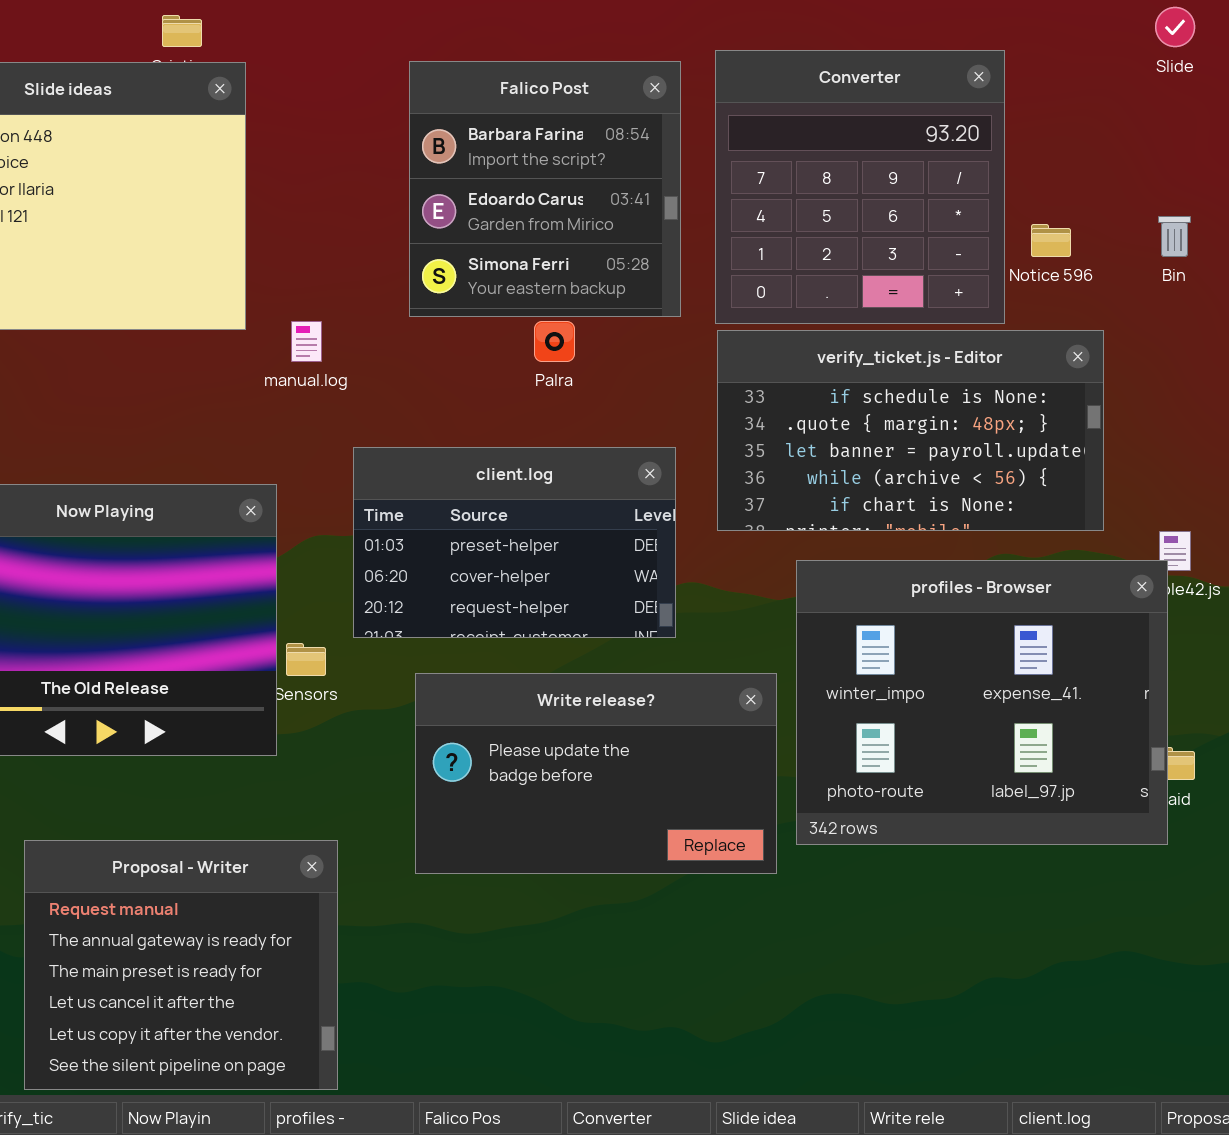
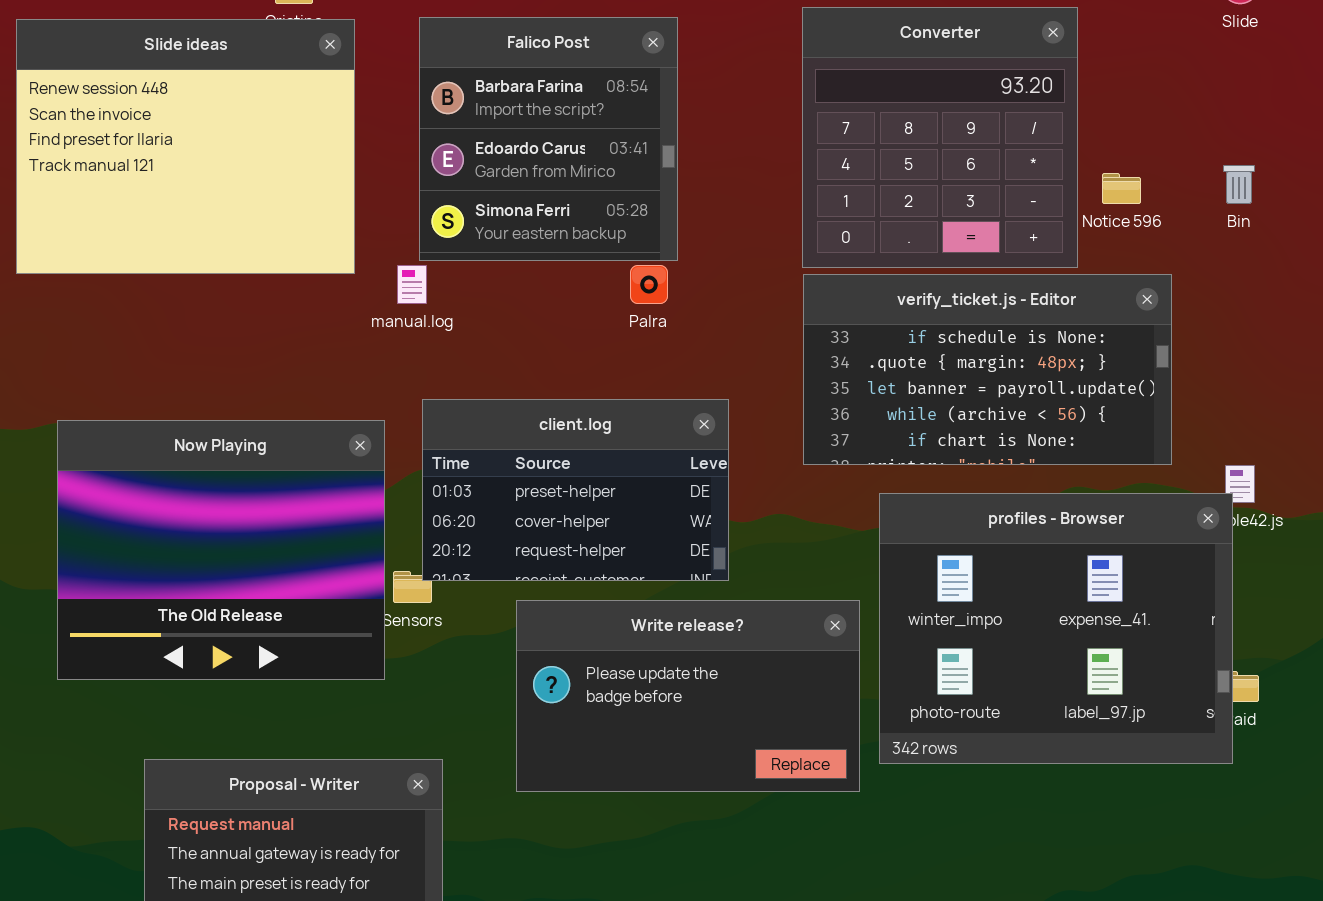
Falico Post: [409,61,681,317] -> [419,17,678,261], moved
client.log: [353,447,676,638] -> [422,399,729,581], moved

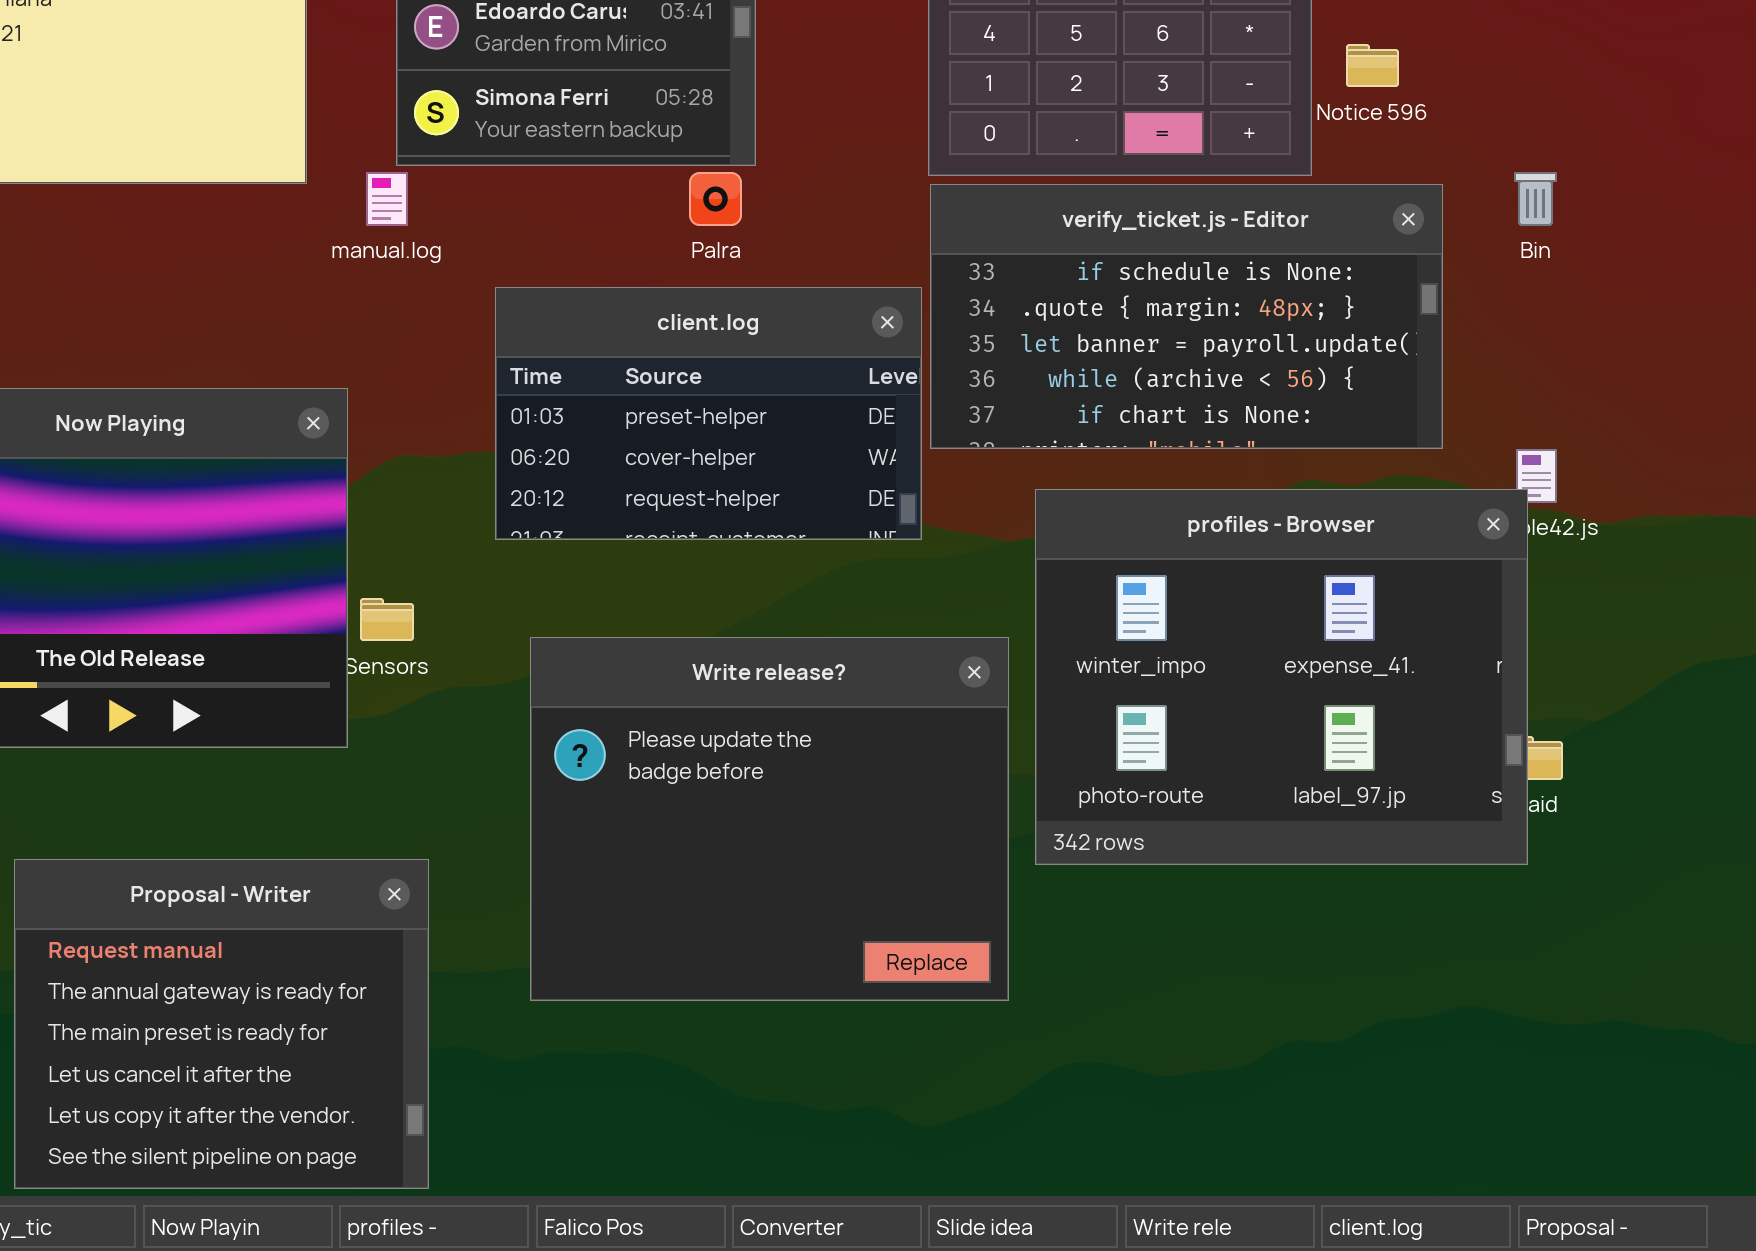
Bin: [1223,165,1255,204] -> [1514,172,1557,226], moved
client.log: [422,399,729,581] -> [495,287,922,540], moved
Write release?: [516,600,860,792] -> [530,637,1009,1001], resized

